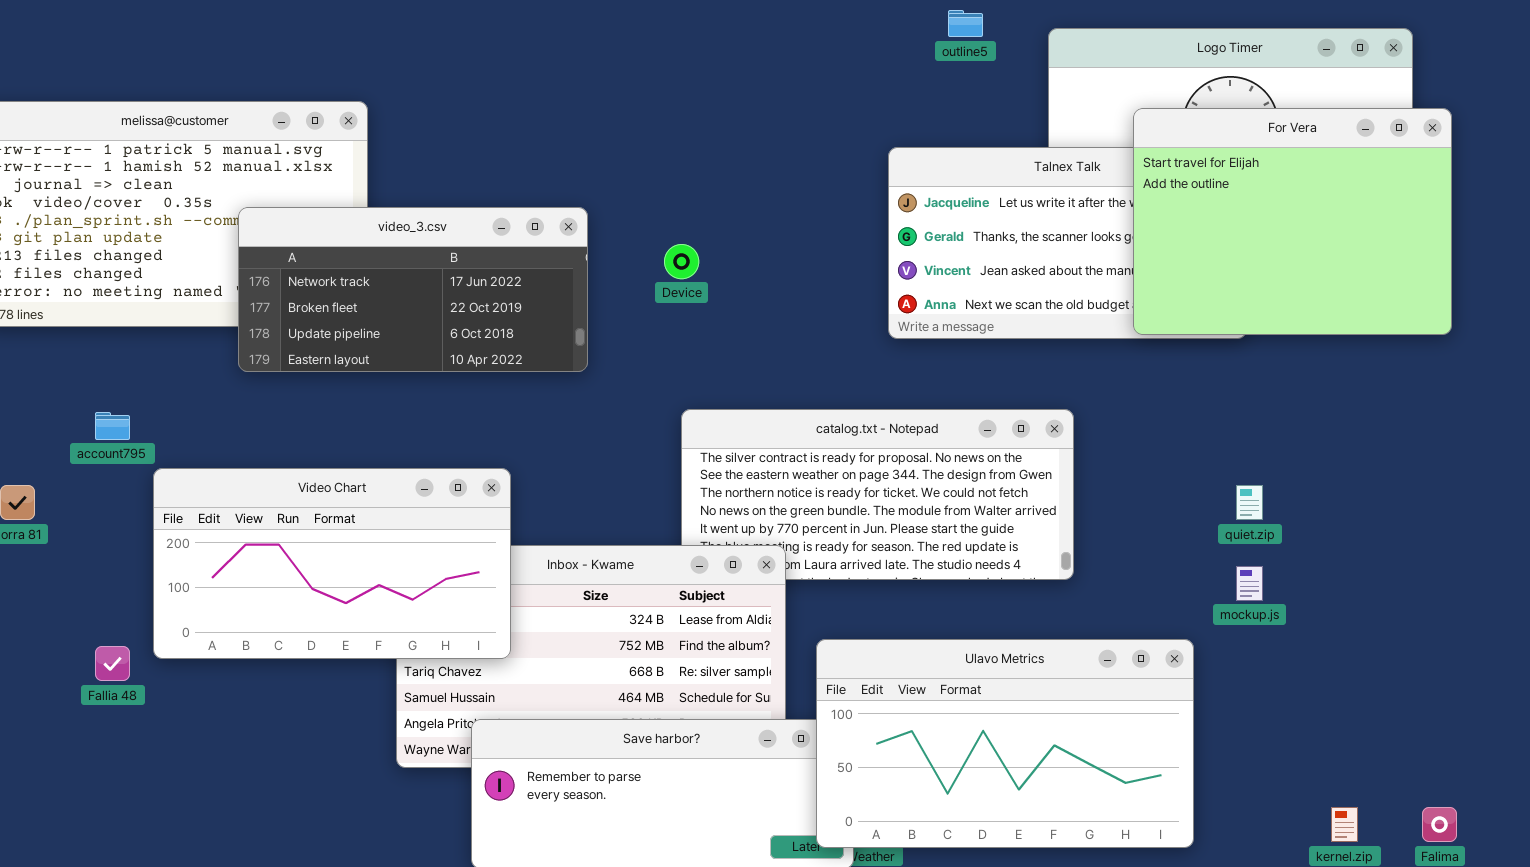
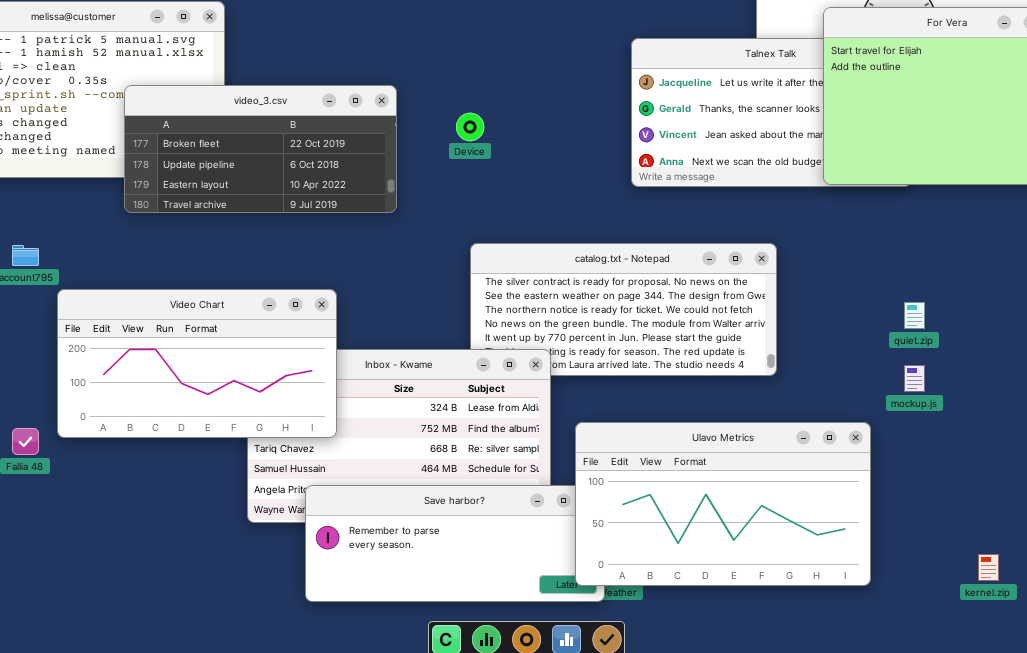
video_3.csv: [238,207,588,372] -> [124,85,397,213], scrolled down 1 row

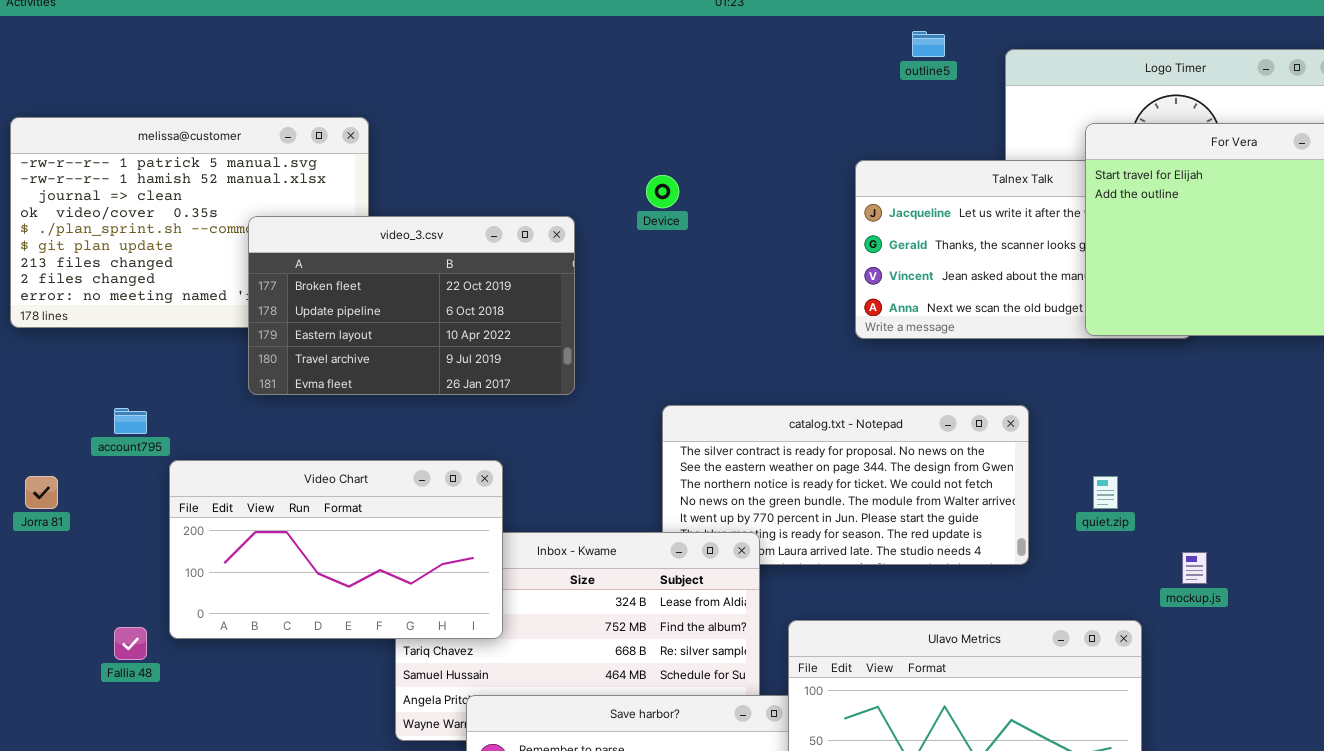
video_3.csv: [124,85,397,213] -> [248,216,575,395], resized
Device: [456,113,484,141] -> [646,175,679,208], moved
quiet.zip: [904,302,925,329] -> [1093,476,1118,509], moved

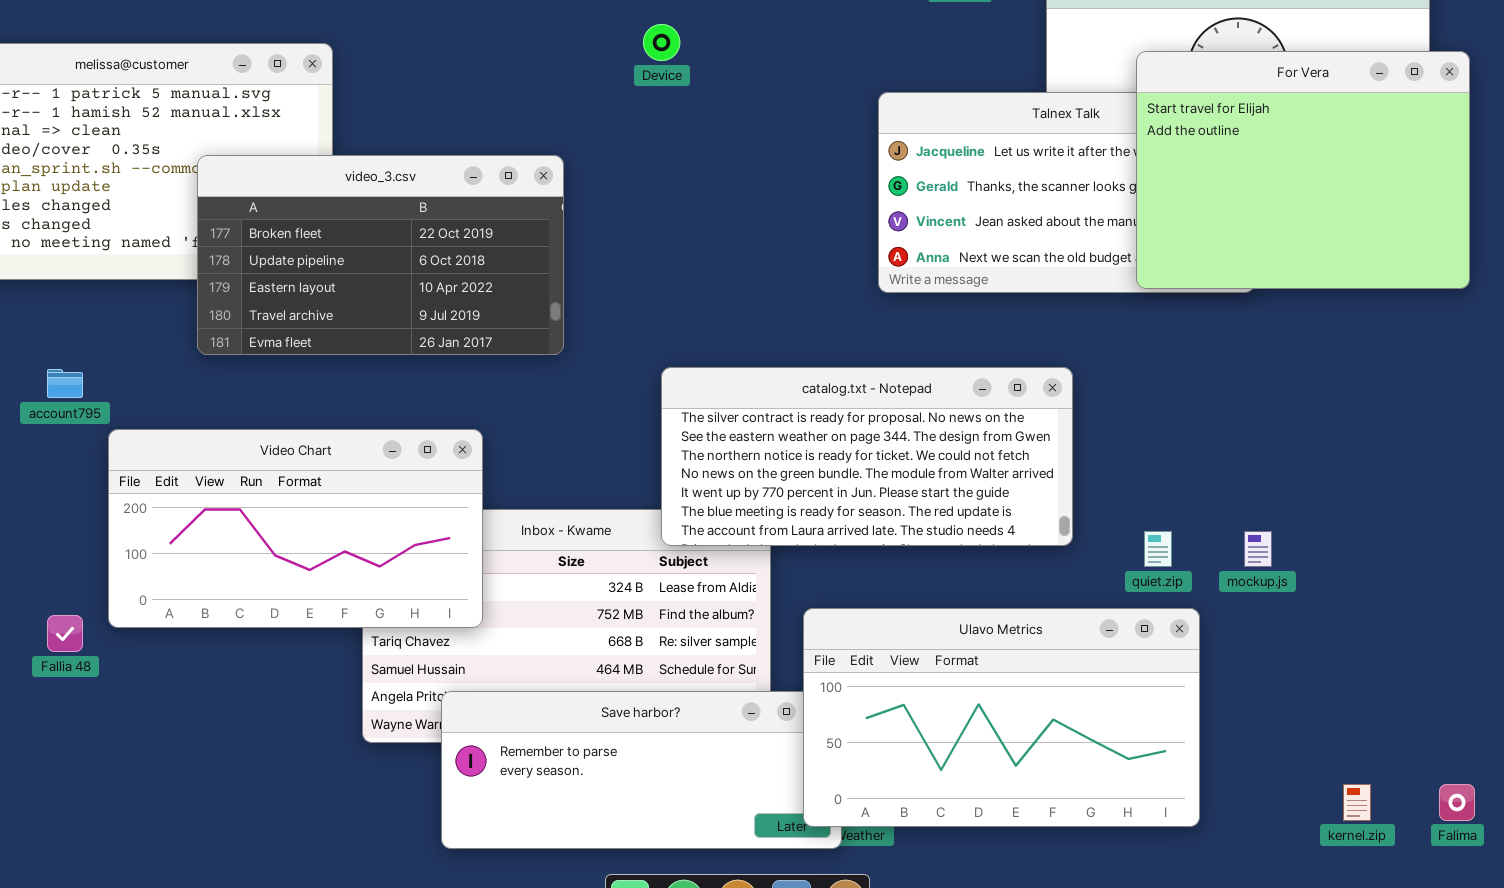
Device: [646,175,679,208] -> [643,24,680,61], moved
catalog.txt - Notepad: [662,405,1029,565] -> [661,367,1073,546], raised
quiet.zip: [1093,476,1118,509] -> [1144,531,1172,567], moved

